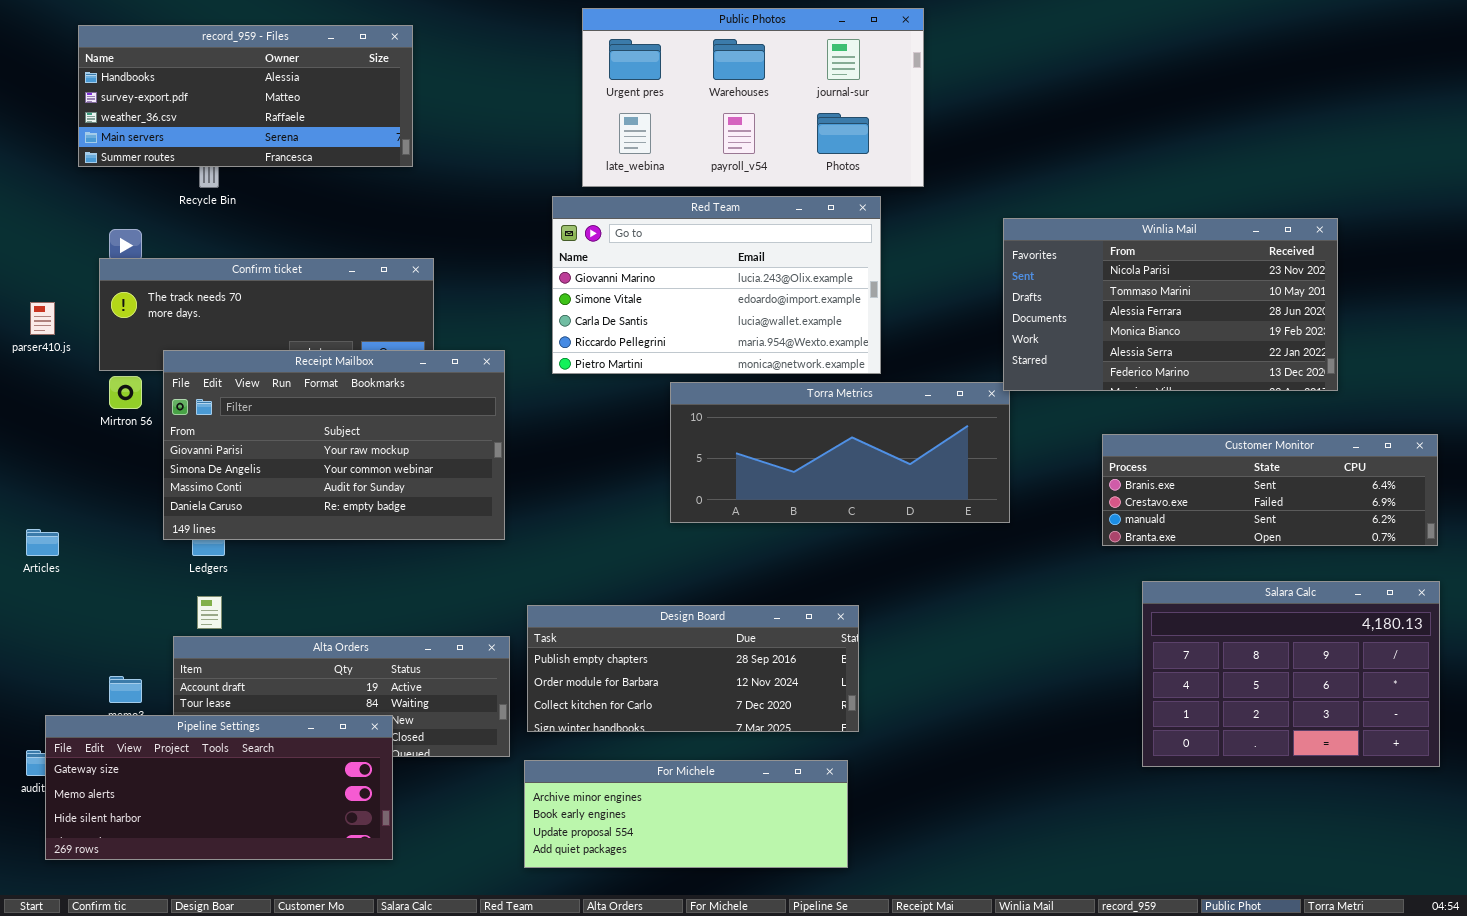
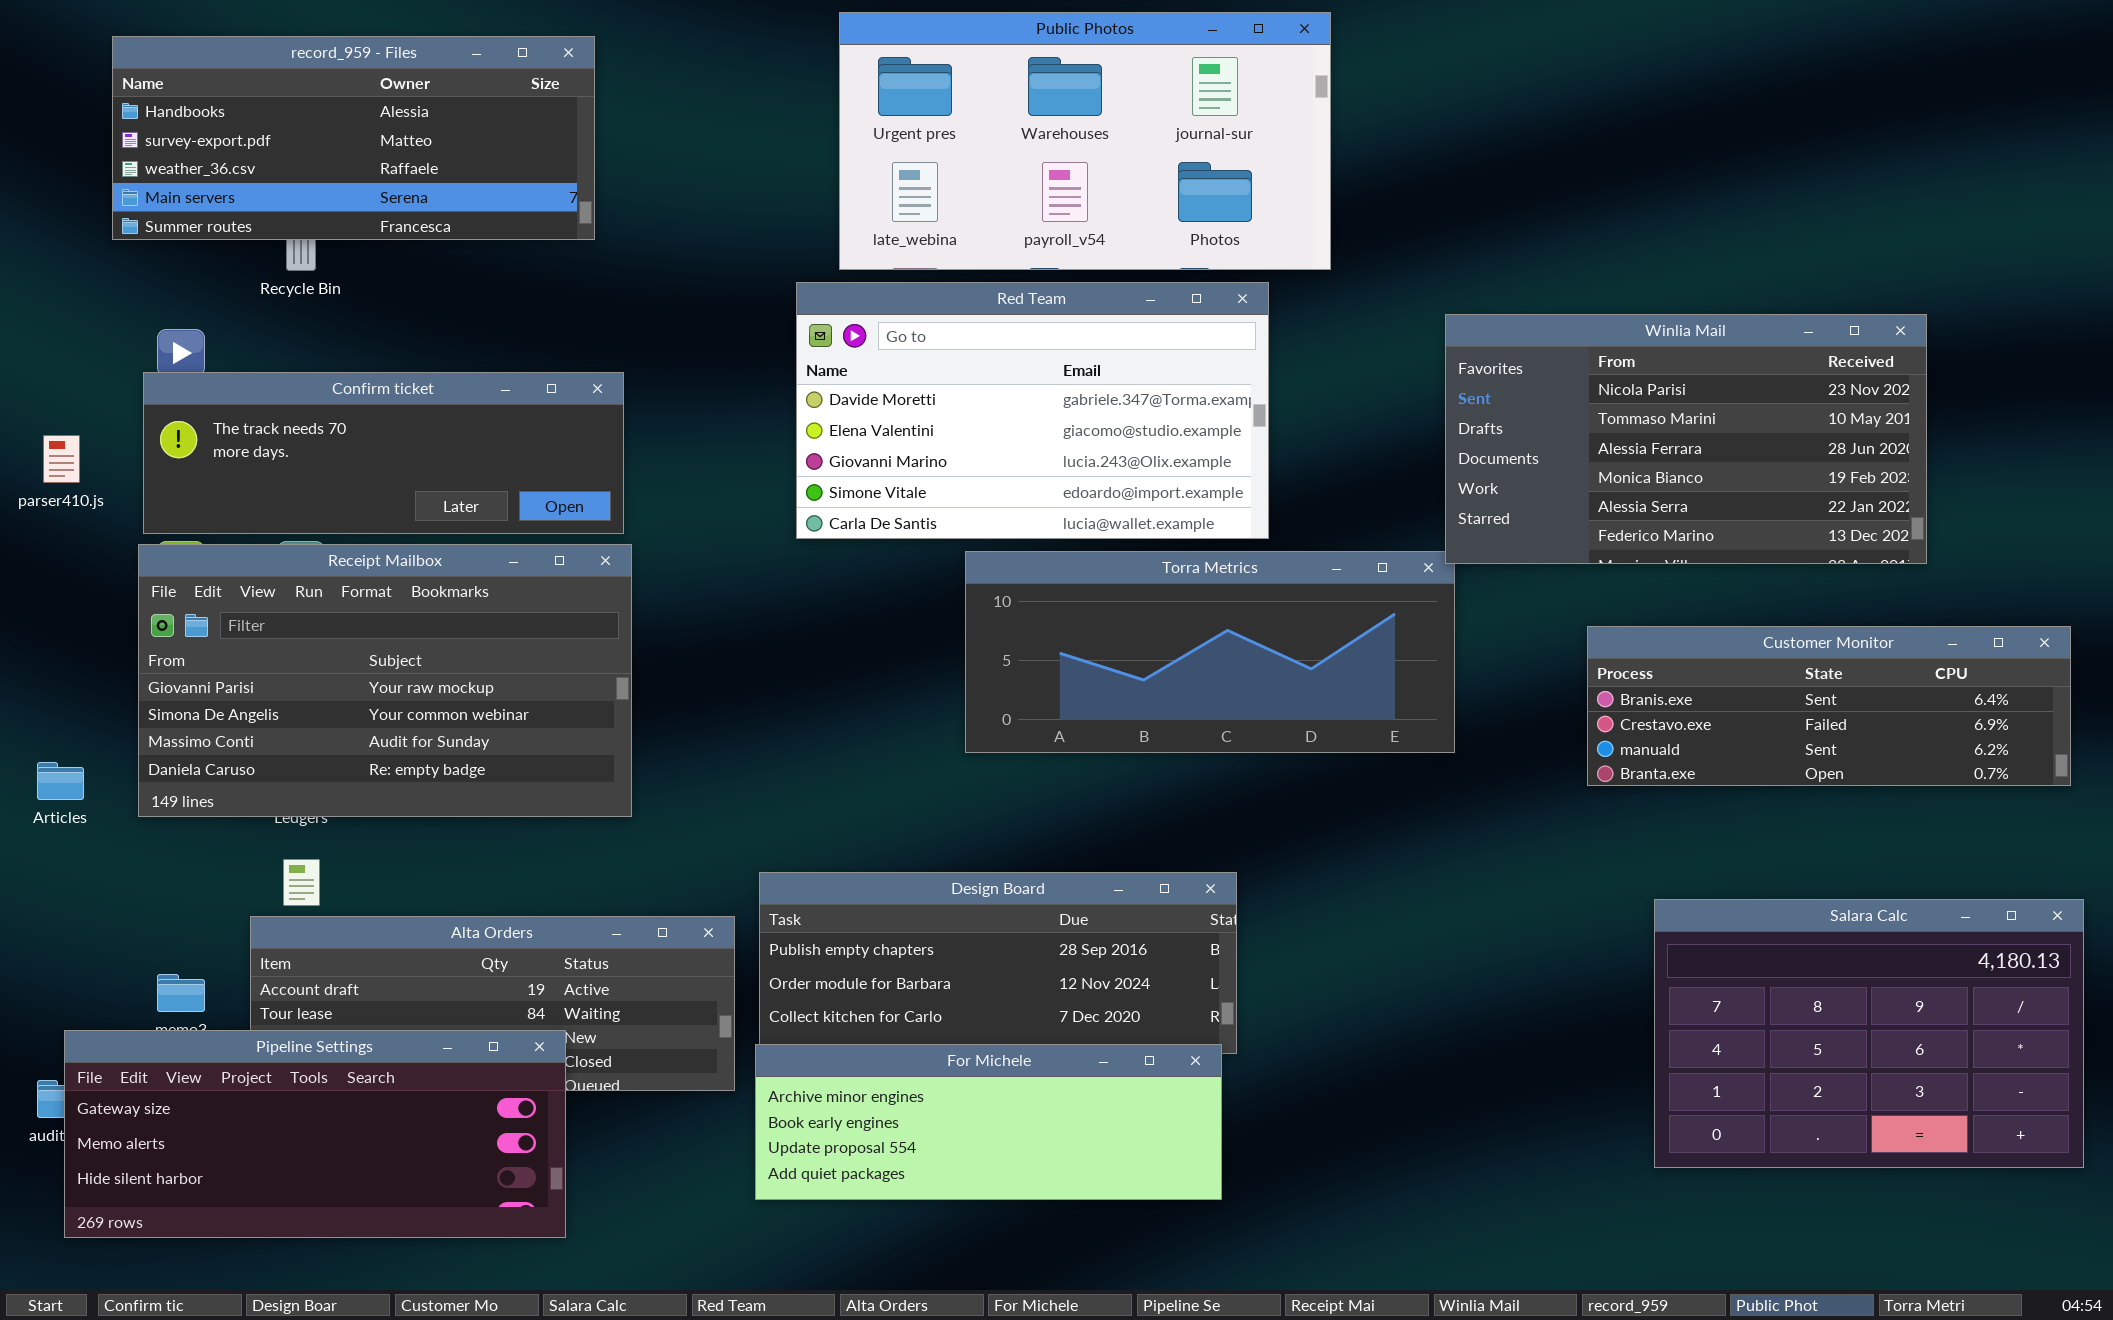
Red Team: [552,196,881,374] -> [796,282,1269,539], scrolled up 2 rows
Receipt Mailbox: [163,350,505,540] -> [138,544,632,817], moved
Salara Calc: [1142,581,1440,767] -> [1654,899,2084,1168], moved
For Michele: [524,760,848,868] -> [755,1044,1222,1200], moved

